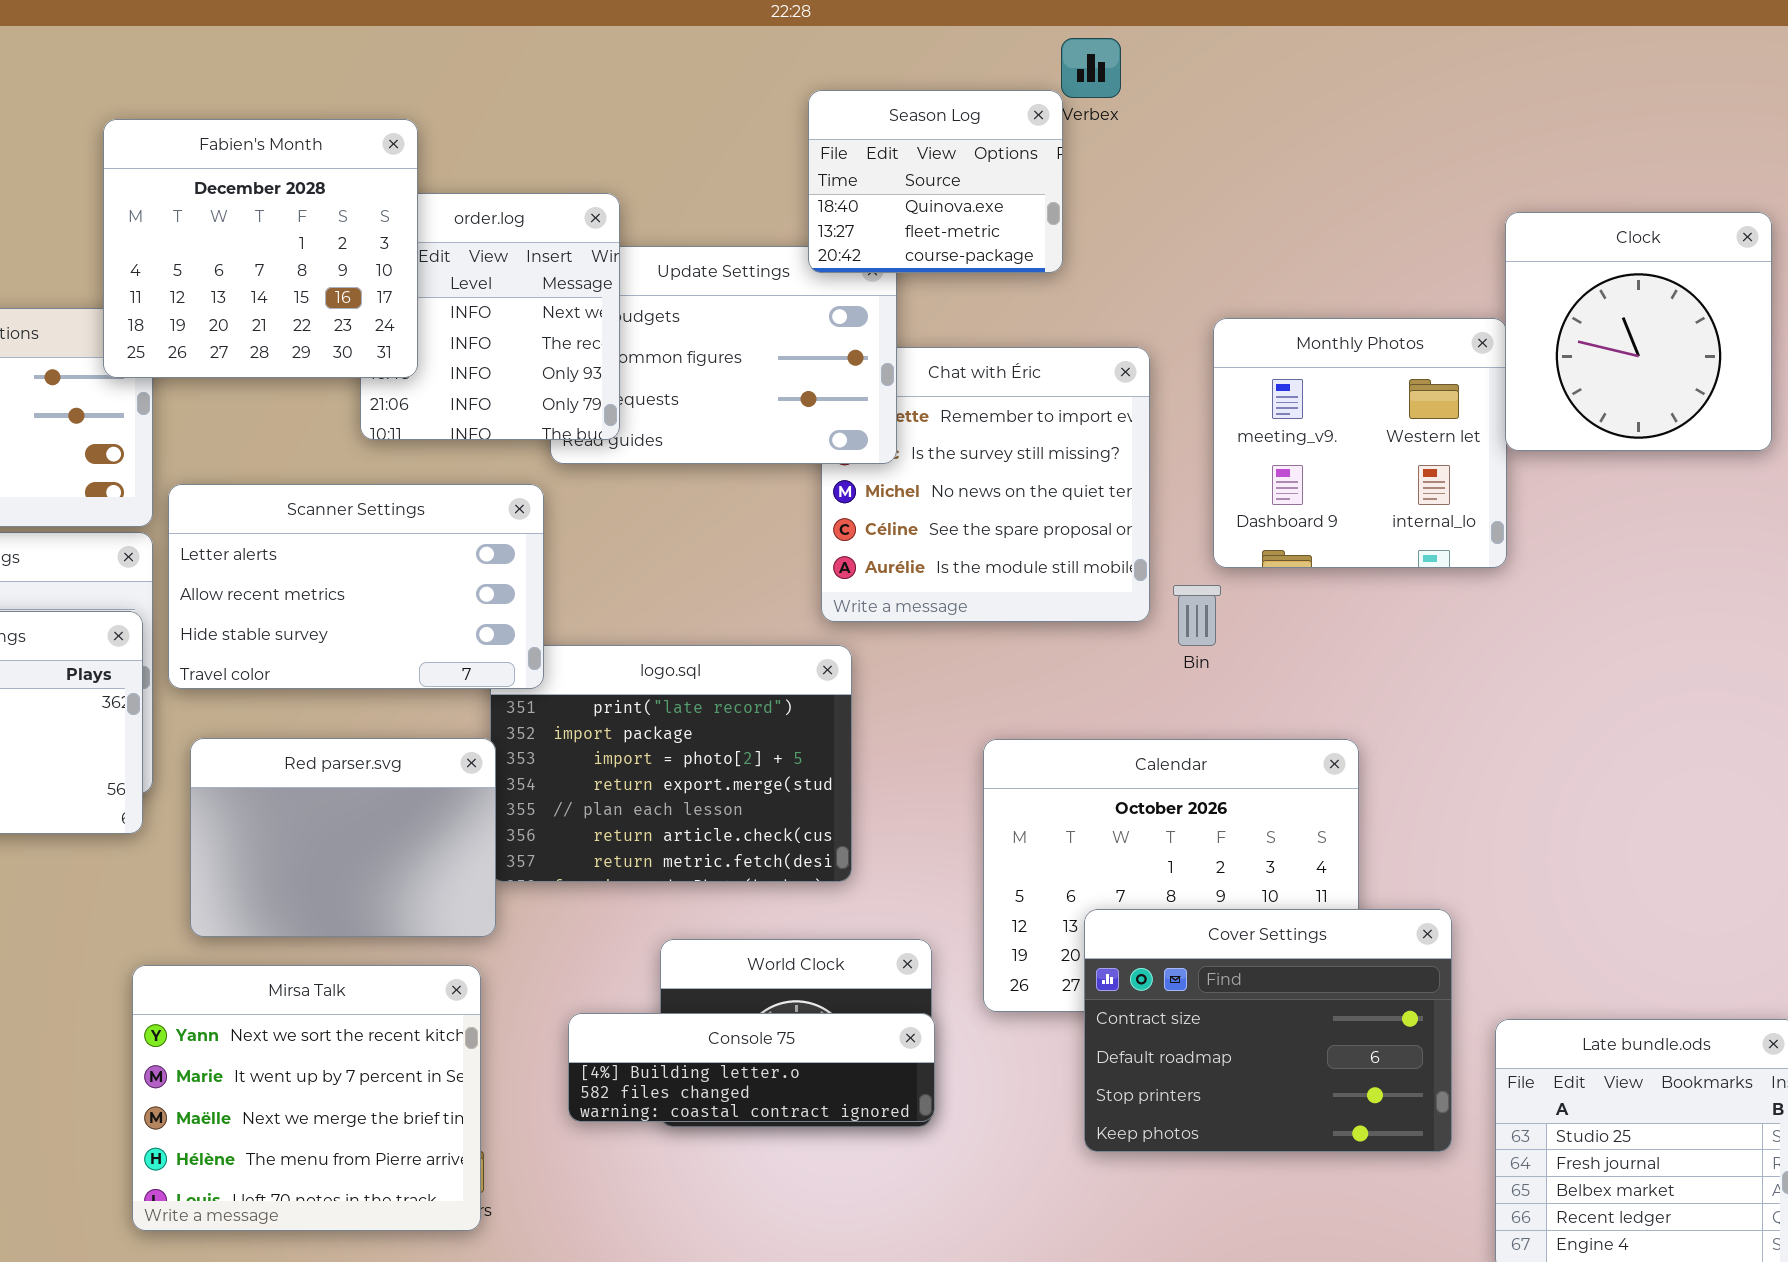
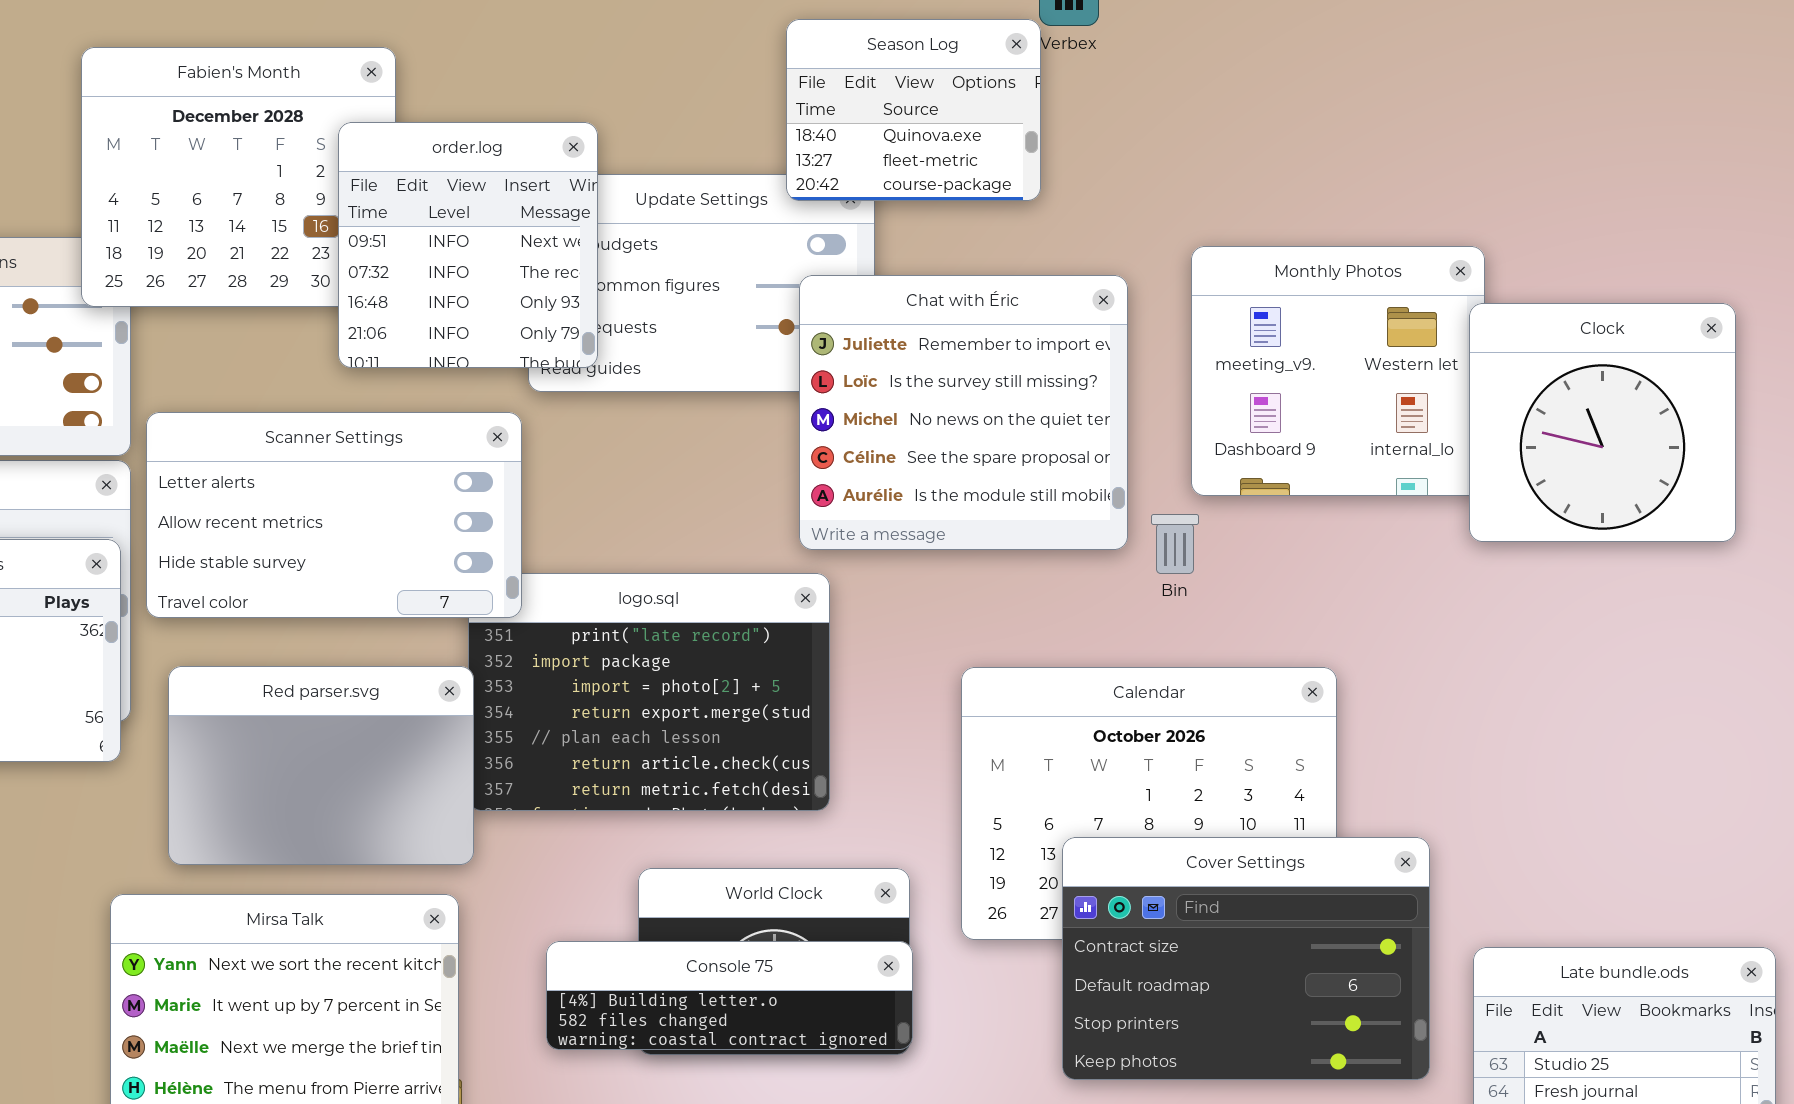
order.log: [360,193,620,440] -> [338,122,598,368], raised
Clock: [1505,212,1772,451] -> [1469,303,1736,542], moved
Chat with Éric: [821,347,1150,622] -> [799,275,1128,550], raised

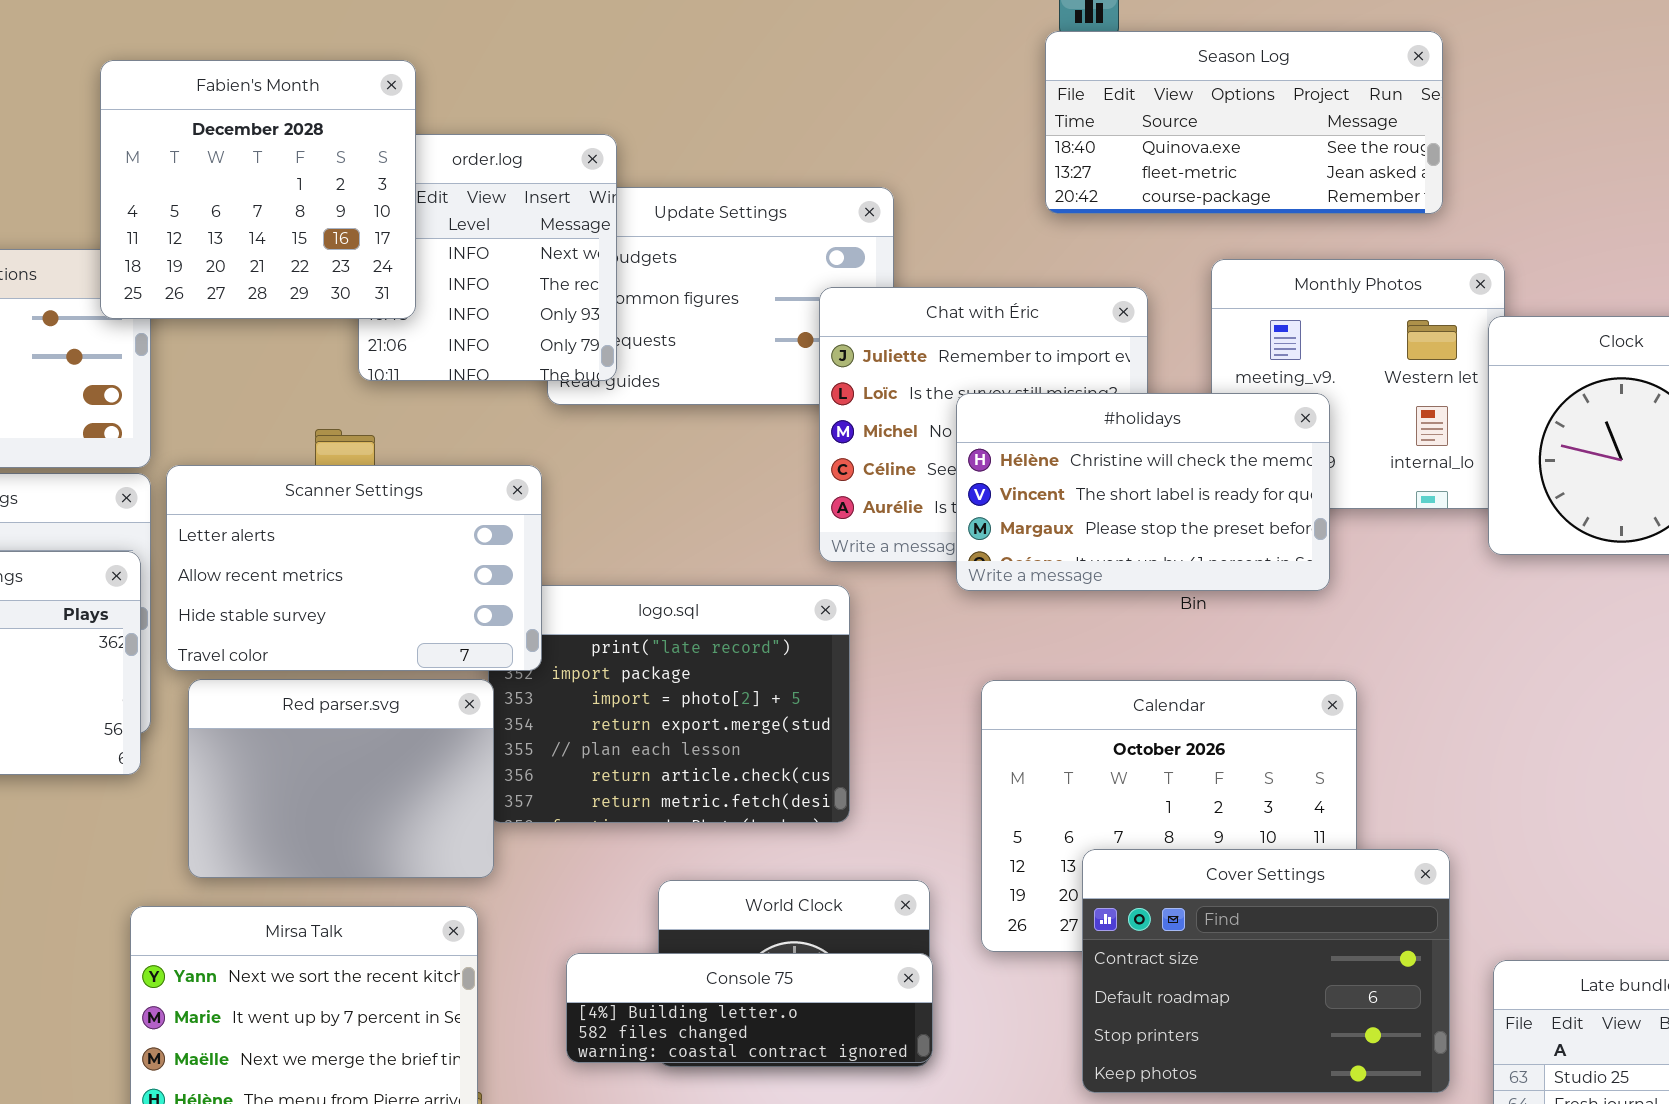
Season Log: [786,19,1041,201] -> [1045,31,1443,214], moved, resized
Fabien's Month: [81,47,396,307] -> [100,60,416,319], raised
#holidays: none -> [956,393,1330,591], opened
Scanner Settings: [146,412,522,618] -> [166,465,542,671], moved

